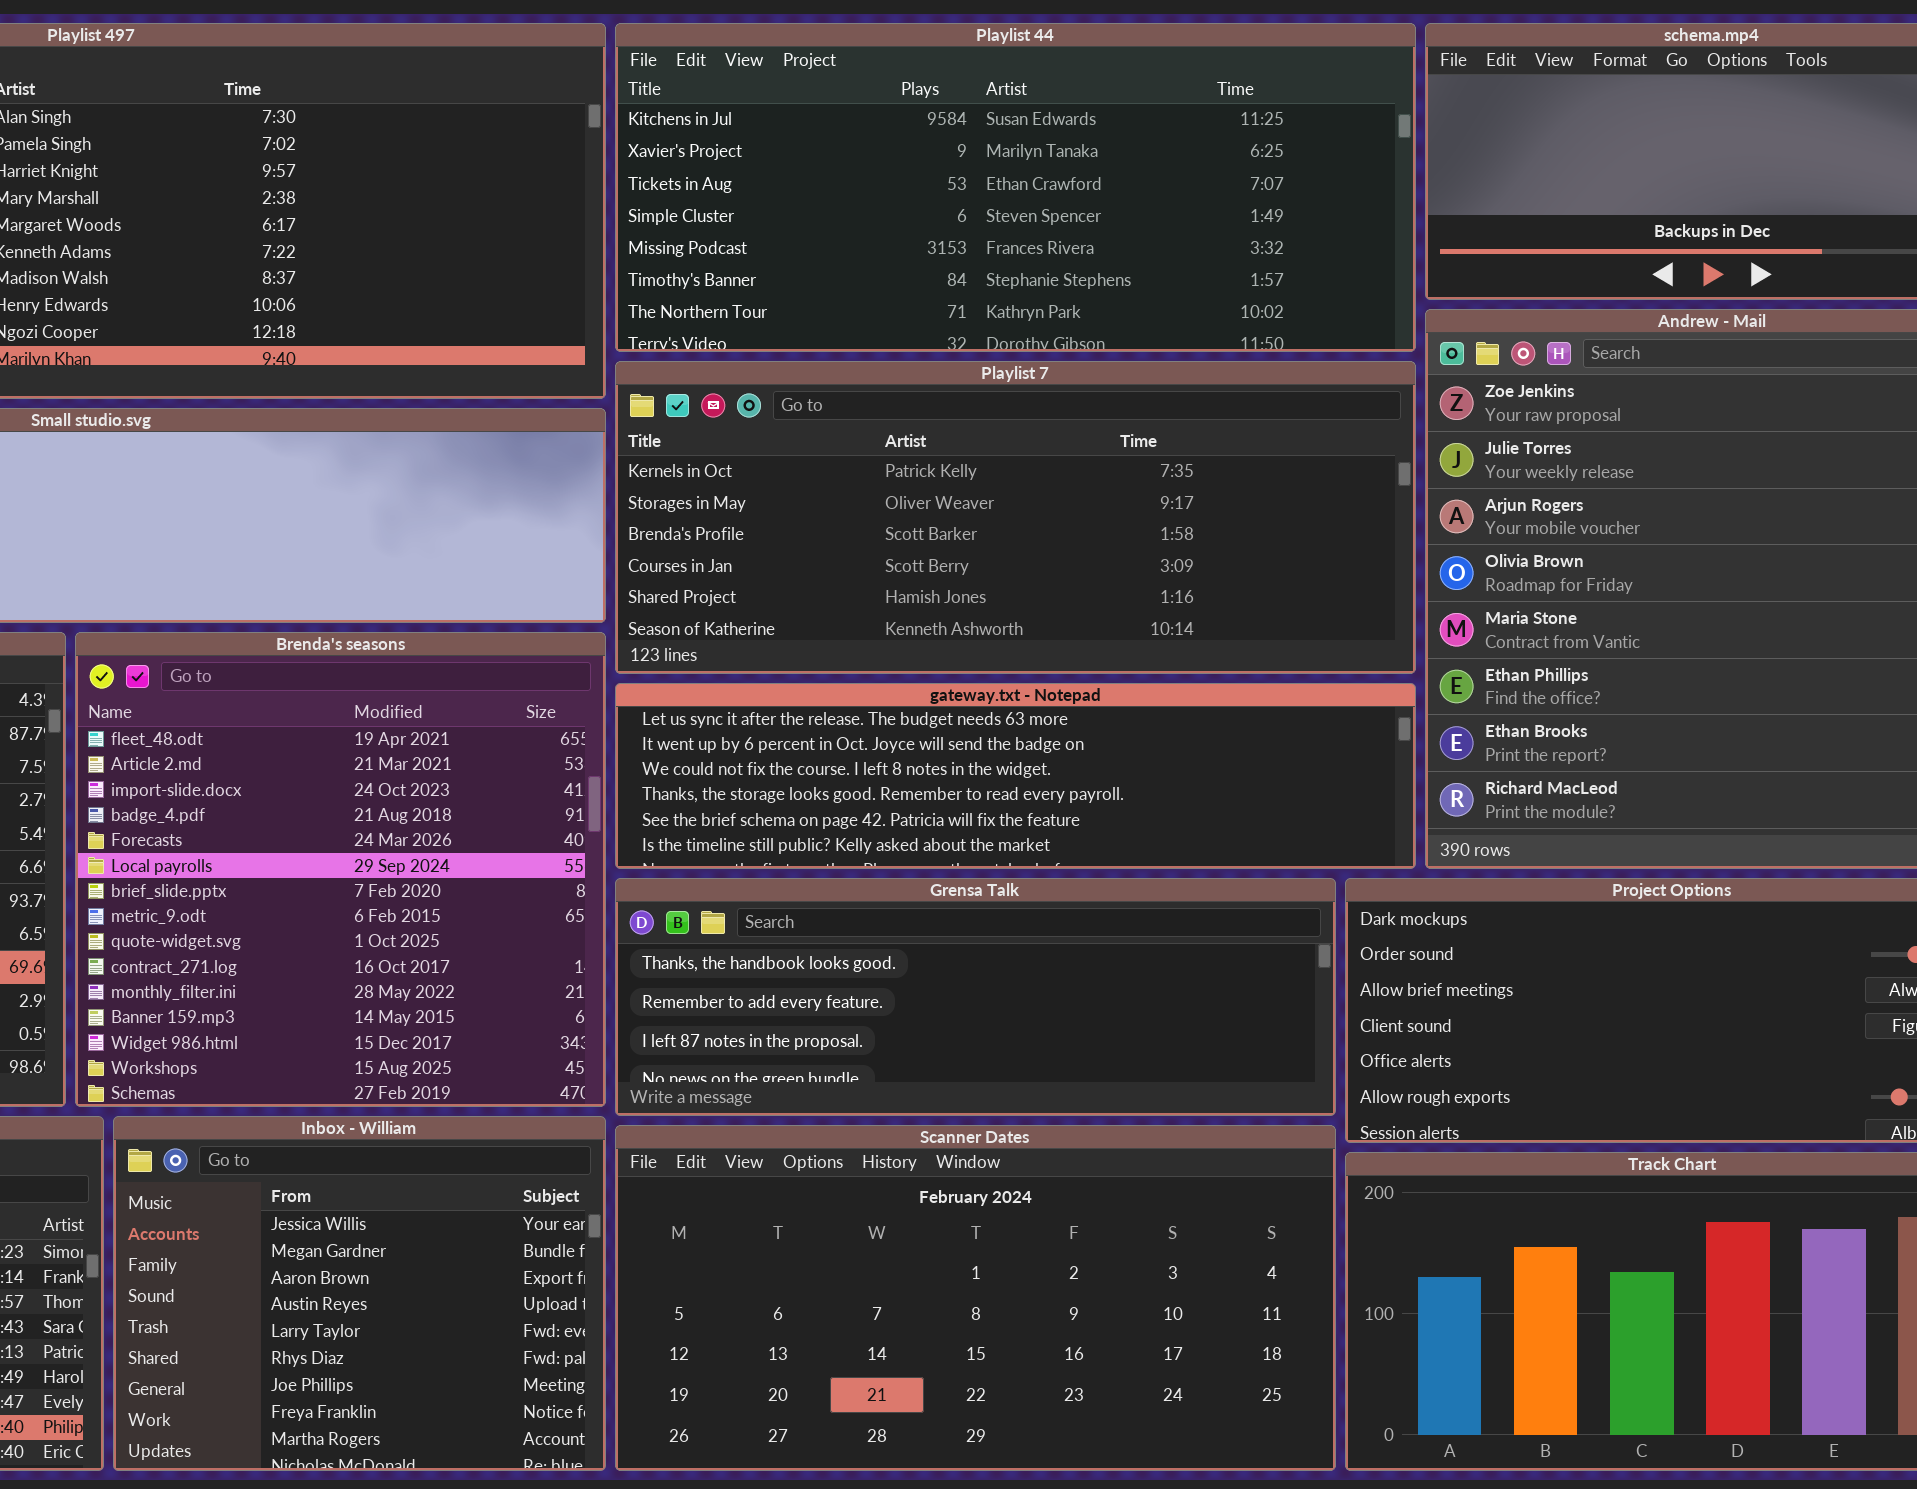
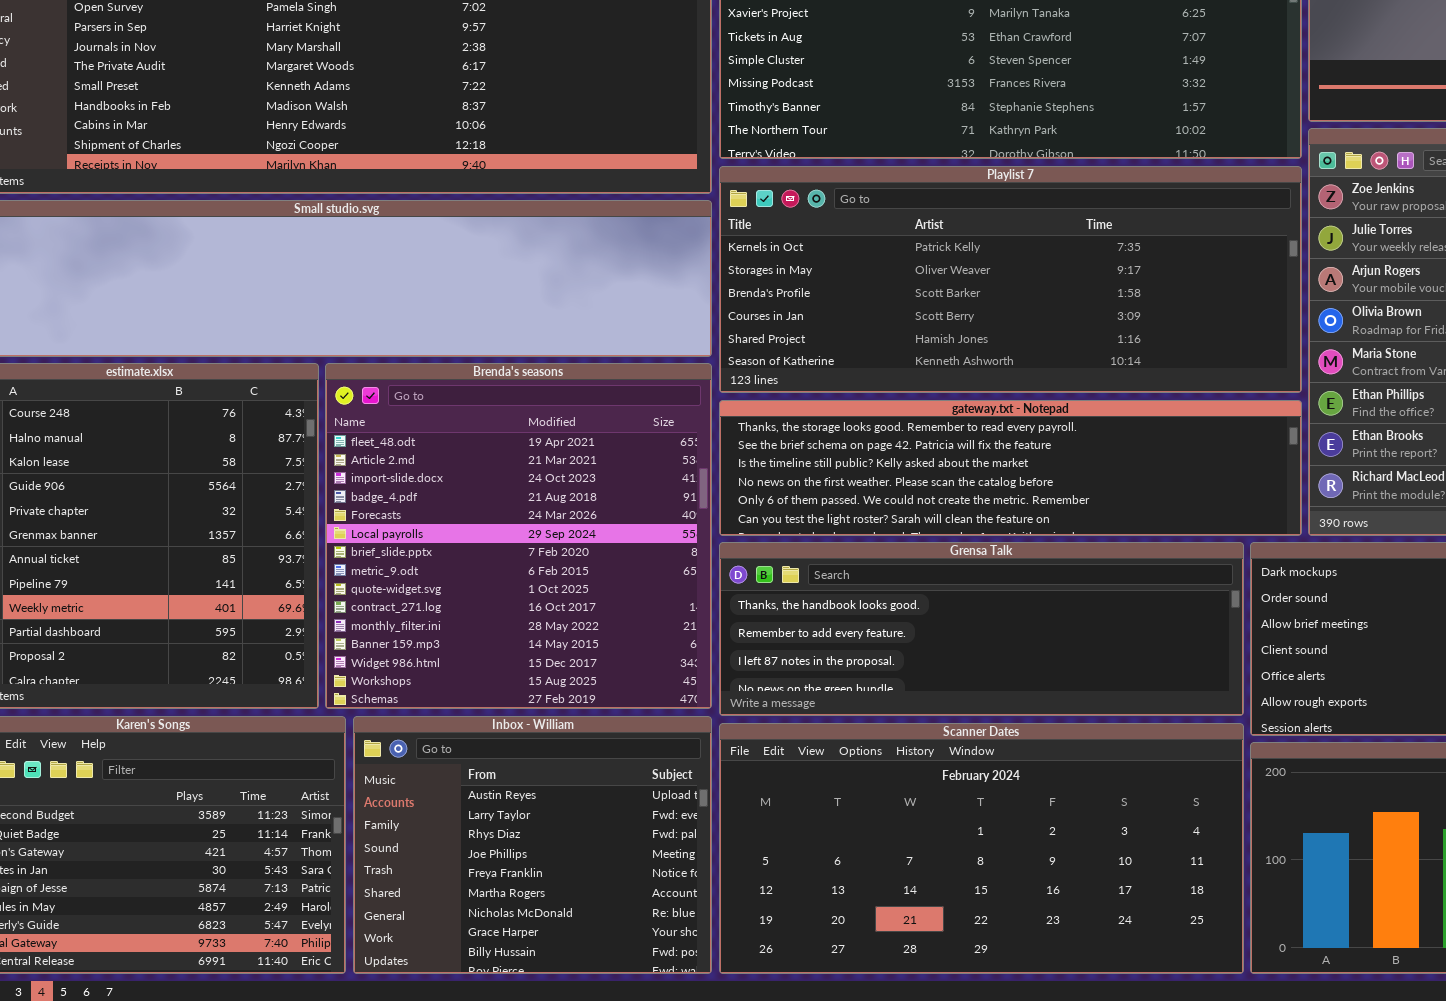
gateway.txt - Notepad: [615,683,1416,869] -> [719,400,1302,536], scrolled down 3 rows
Inbox - William: [113,1116,606,1471] -> [353,716,712,974], scrolled down 3 rows

